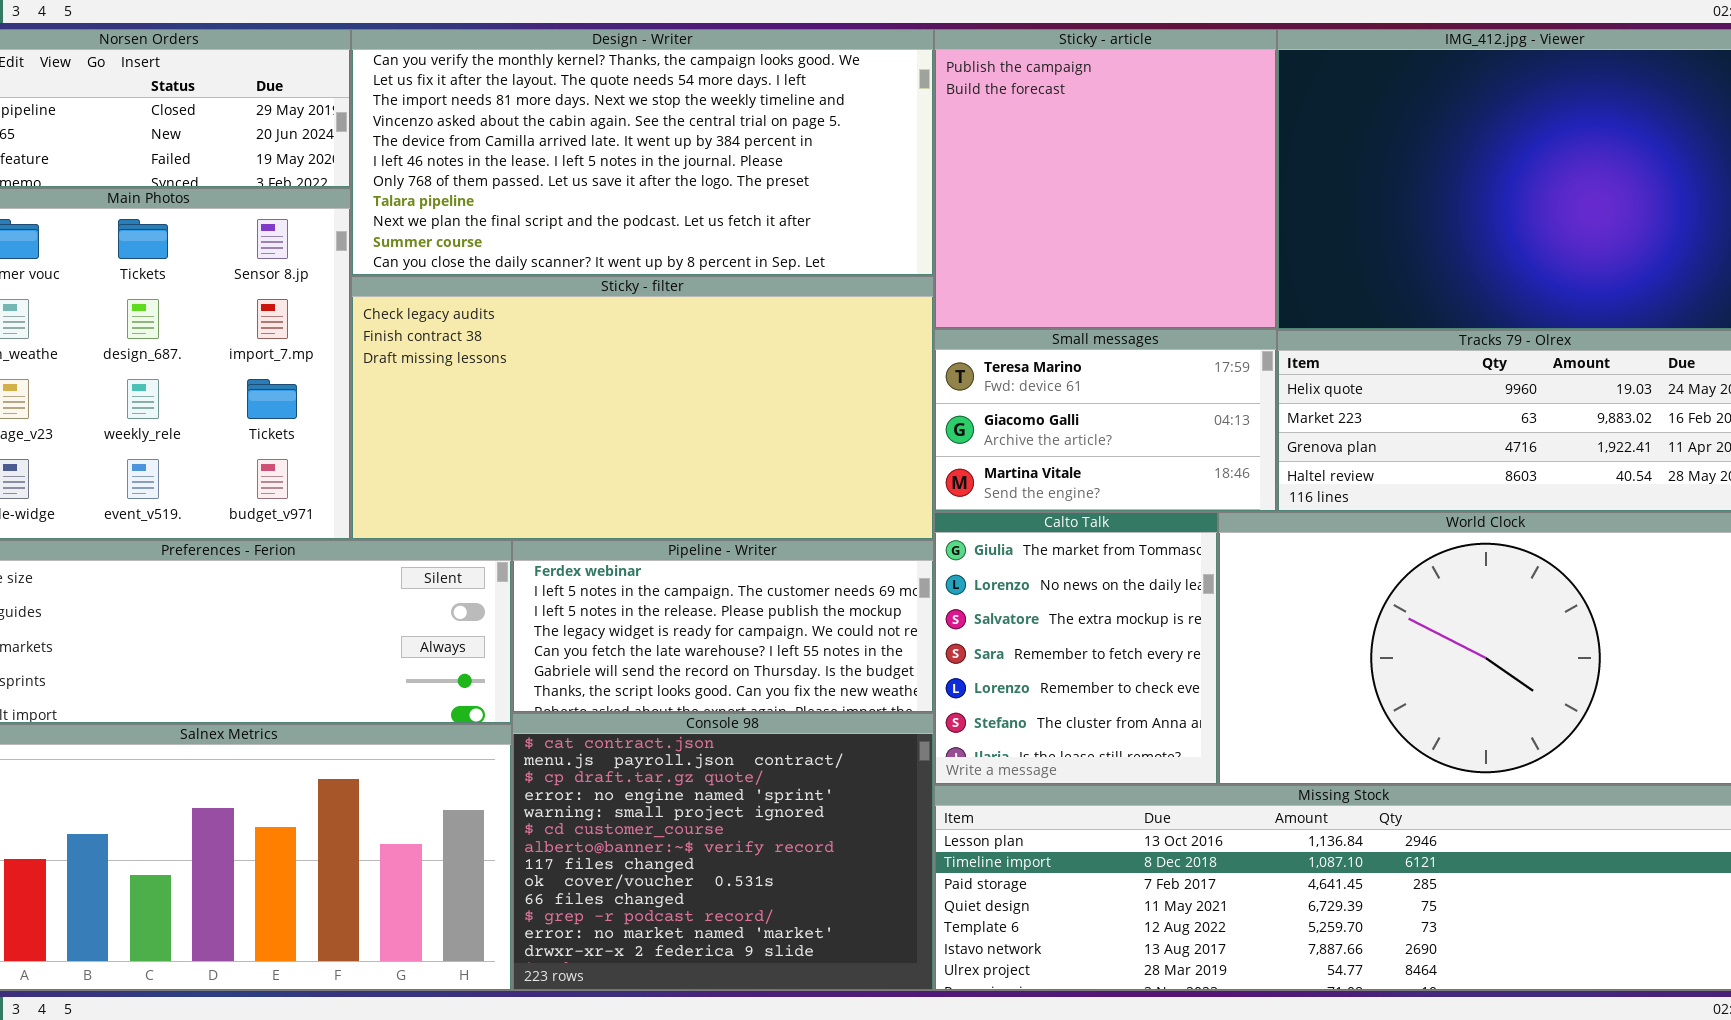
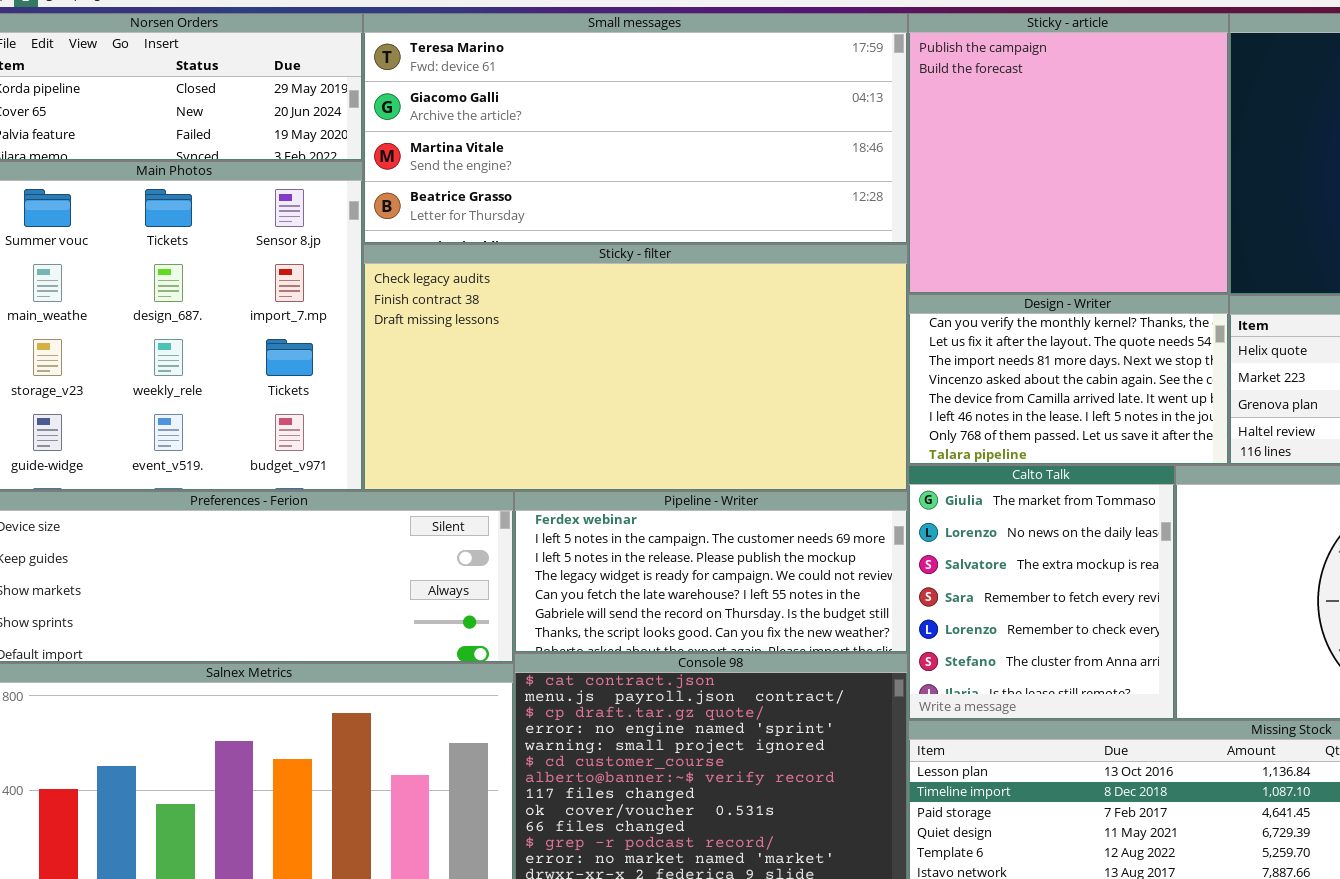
Design - Writer: [351,29,934,276] -> [908,294,1229,465], moved, resized
Small messages: [934,329,1277,512] -> [363,13,908,244], moved, resized

